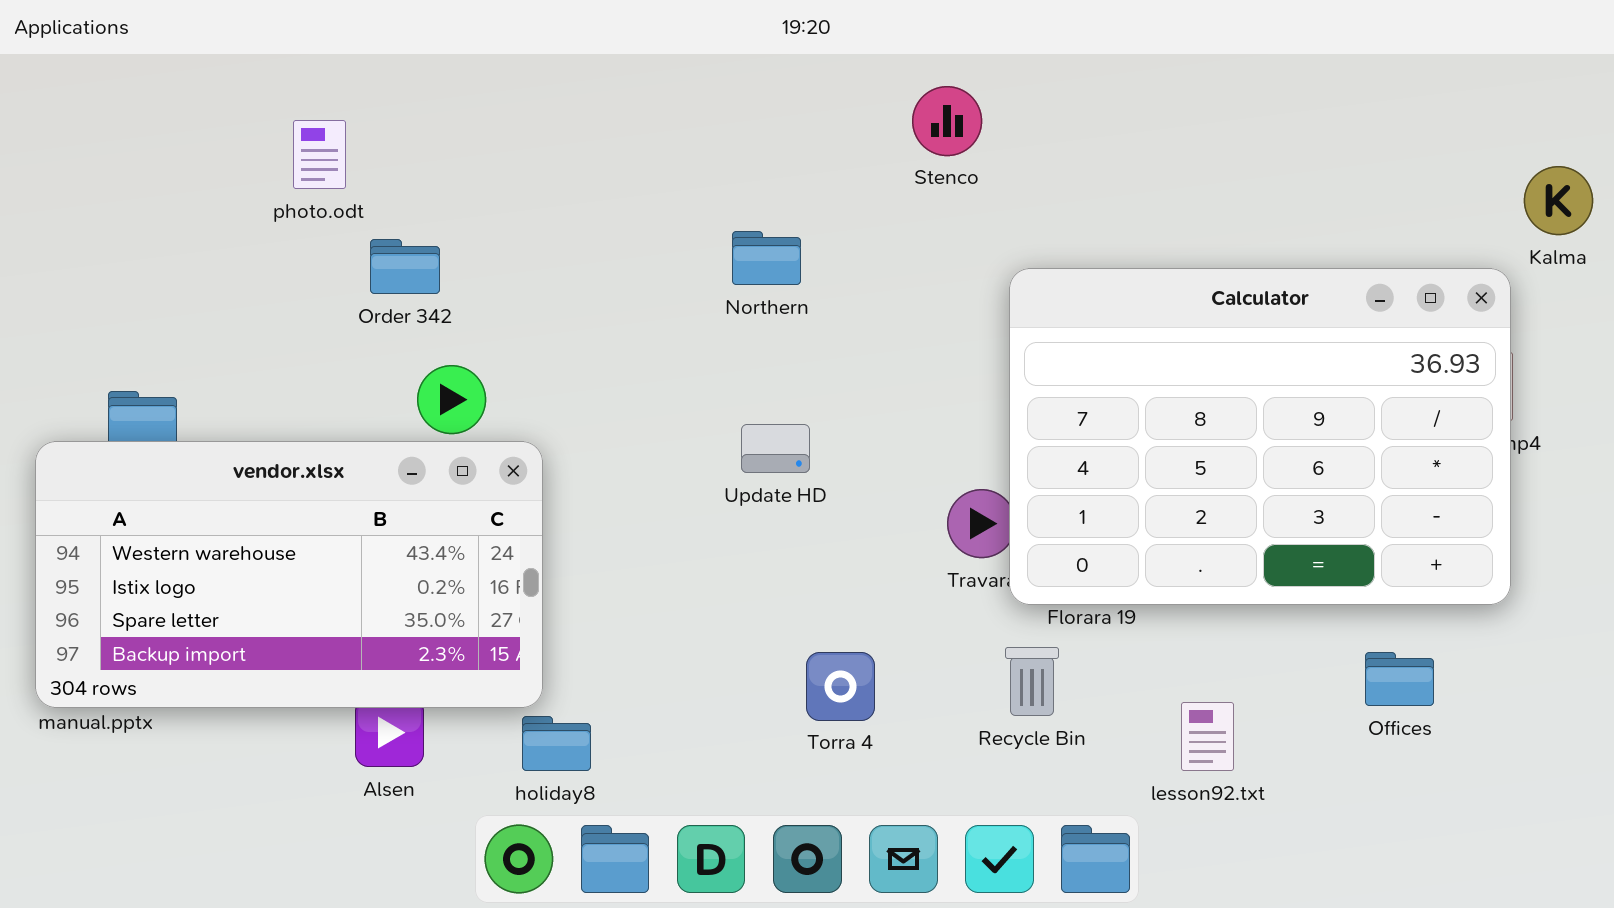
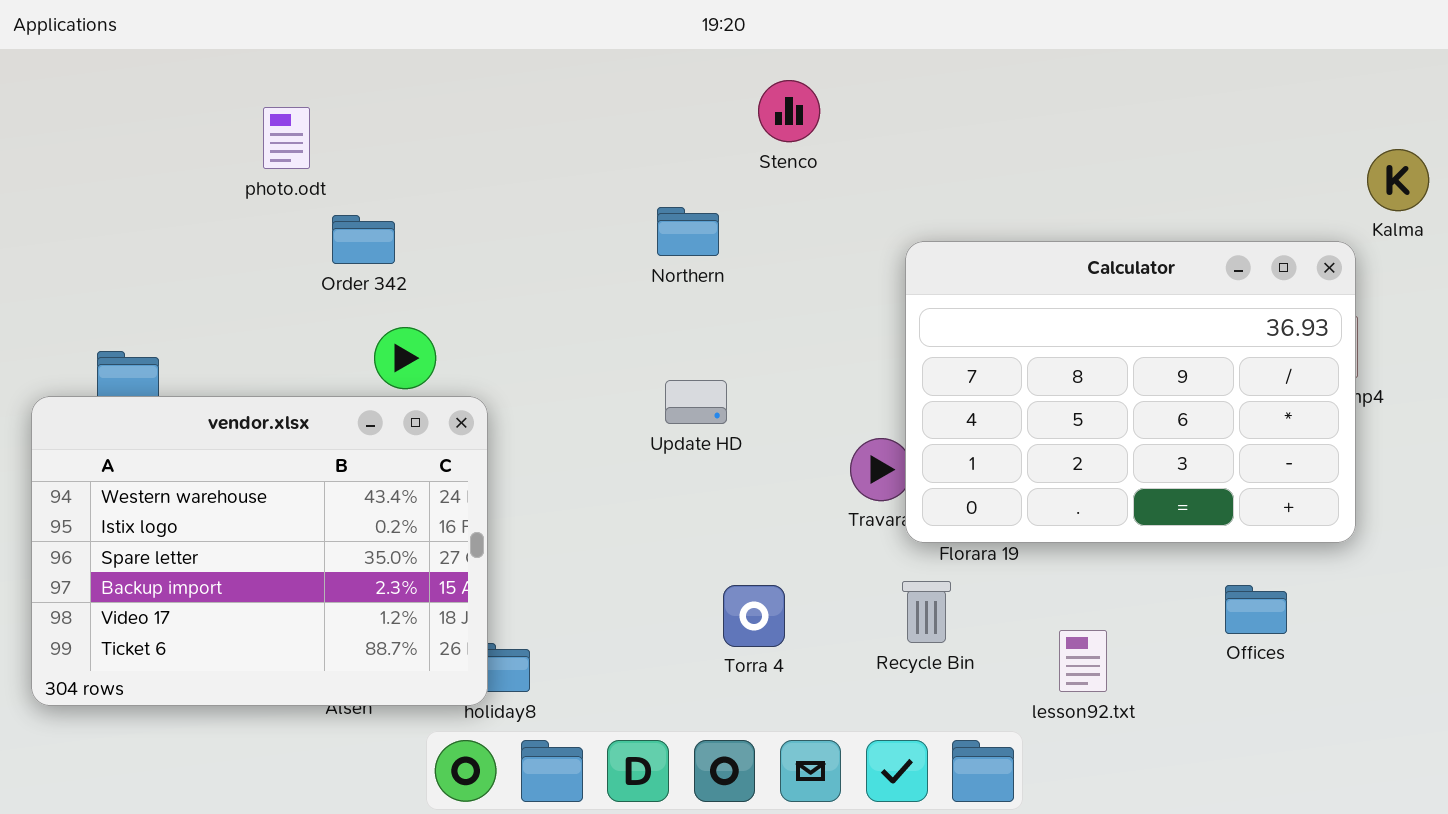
Stenco: [912,86,982,156] -> [758,80,820,142], moved
vendor.xlsx: [35,441,543,708] -> [31,396,488,706], resized

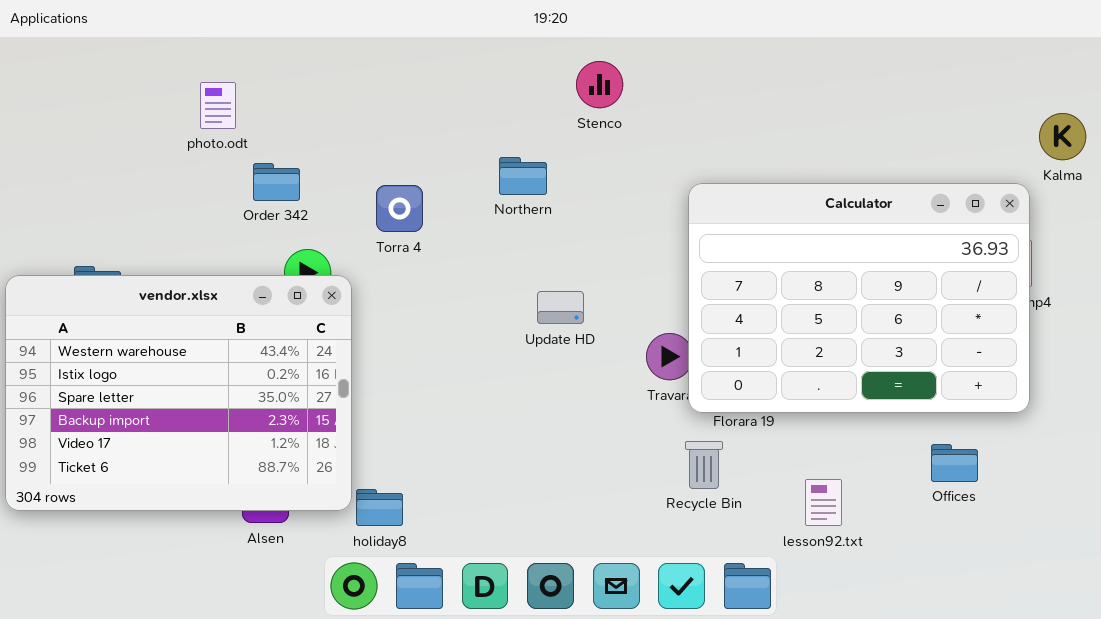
Update HD: [665,380,727,424] -> [537,291,584,324], moved
vendor.xlsx: [31,396,488,706] -> [5,275,352,511], moved
Torra 4: [723,585,785,647] -> [376,185,423,232], moved

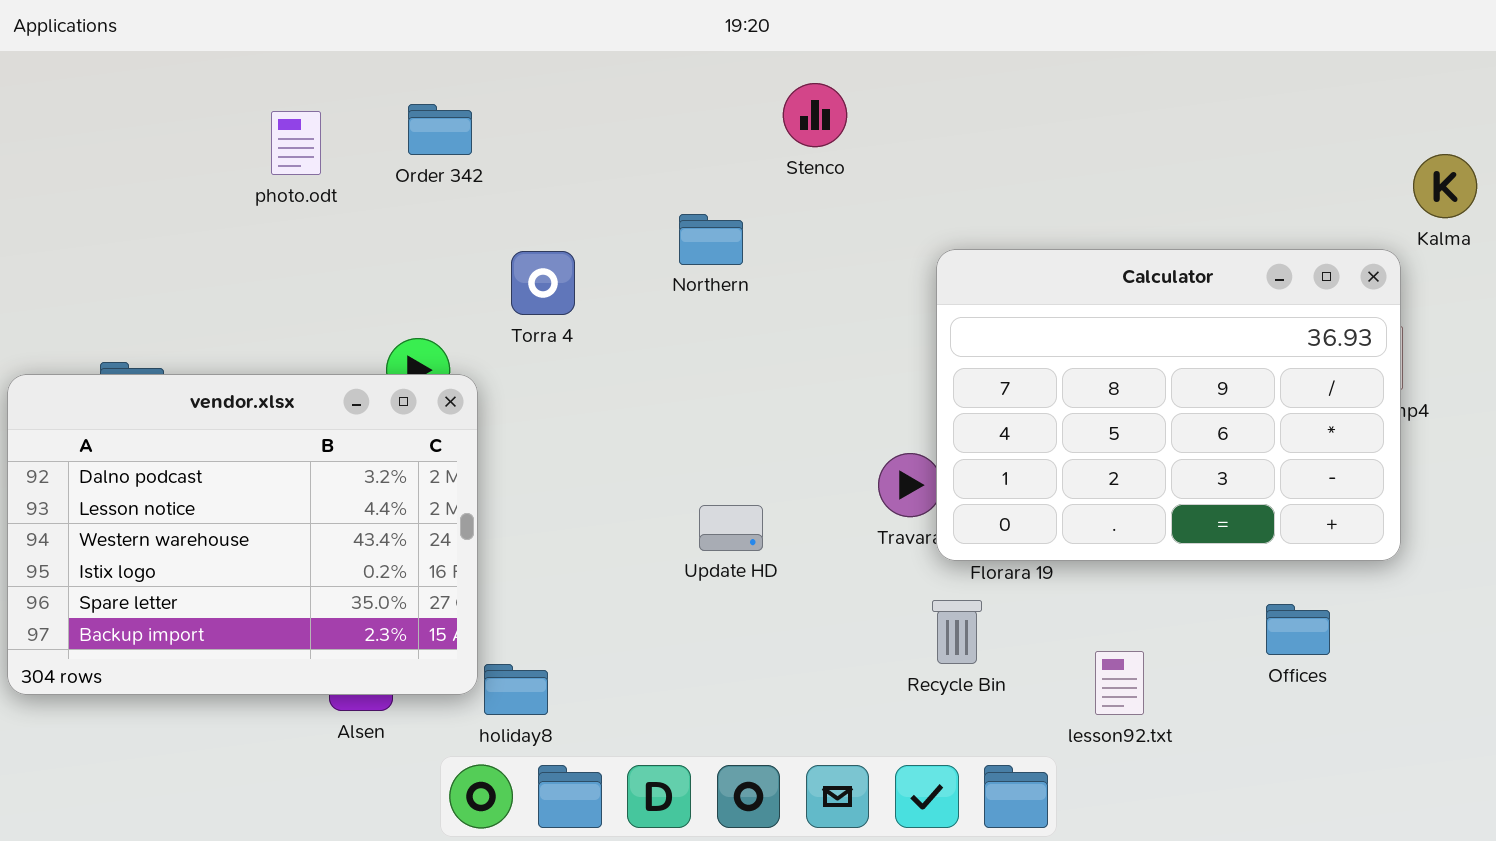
Order 342: [253,163,300,201] -> [408,104,472,155], moved
vendor.xlsx: [5,275,352,511] -> [7,374,478,695], scrolled up 2 rows
Update HD: [537,291,584,324] -> [699,505,763,551], moved

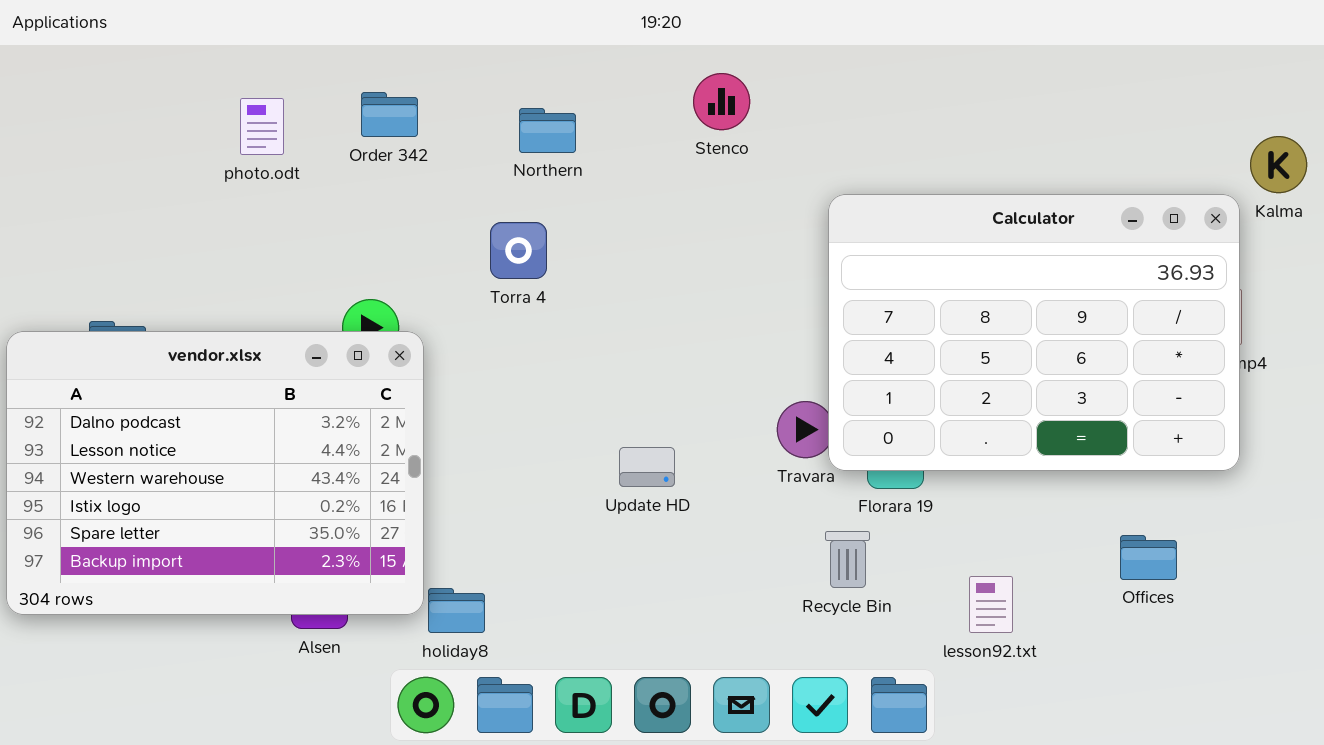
Northern: [679,214,743,265] -> [519,108,576,153], moved
Calculator: [936,249,1401,561] -> [828,194,1240,471], moved
Torra 4: [511,251,575,315] -> [490,222,547,279], moved

